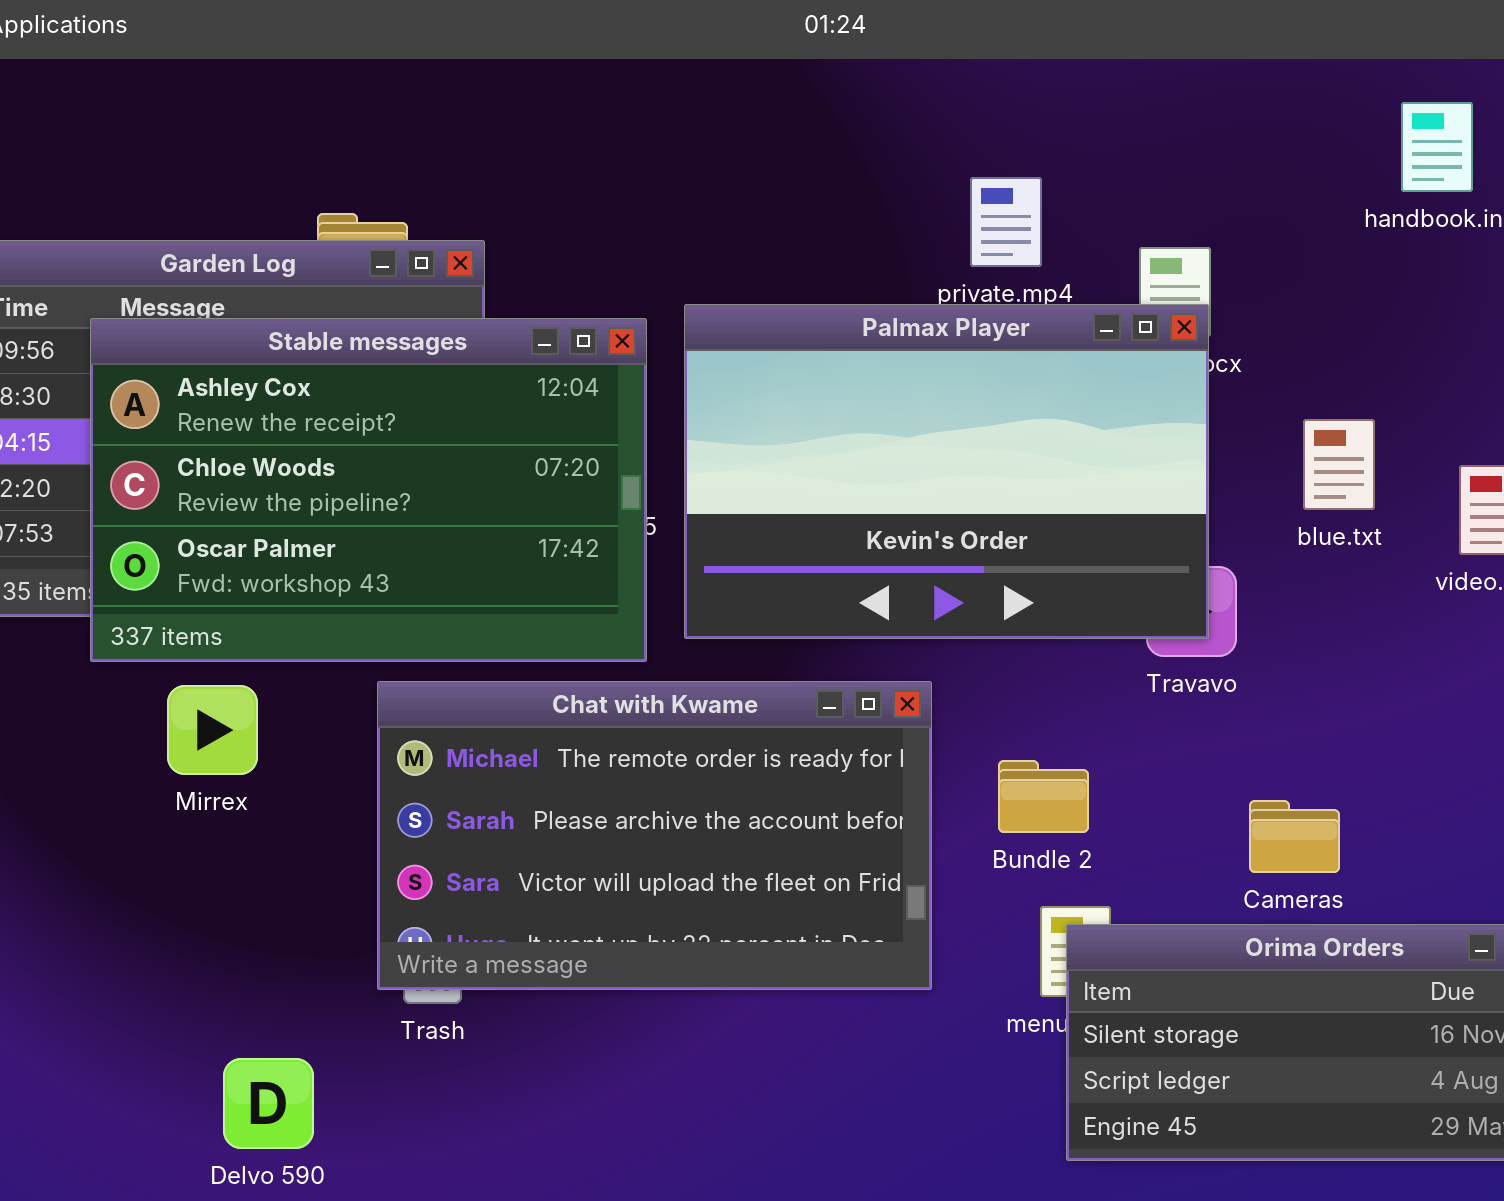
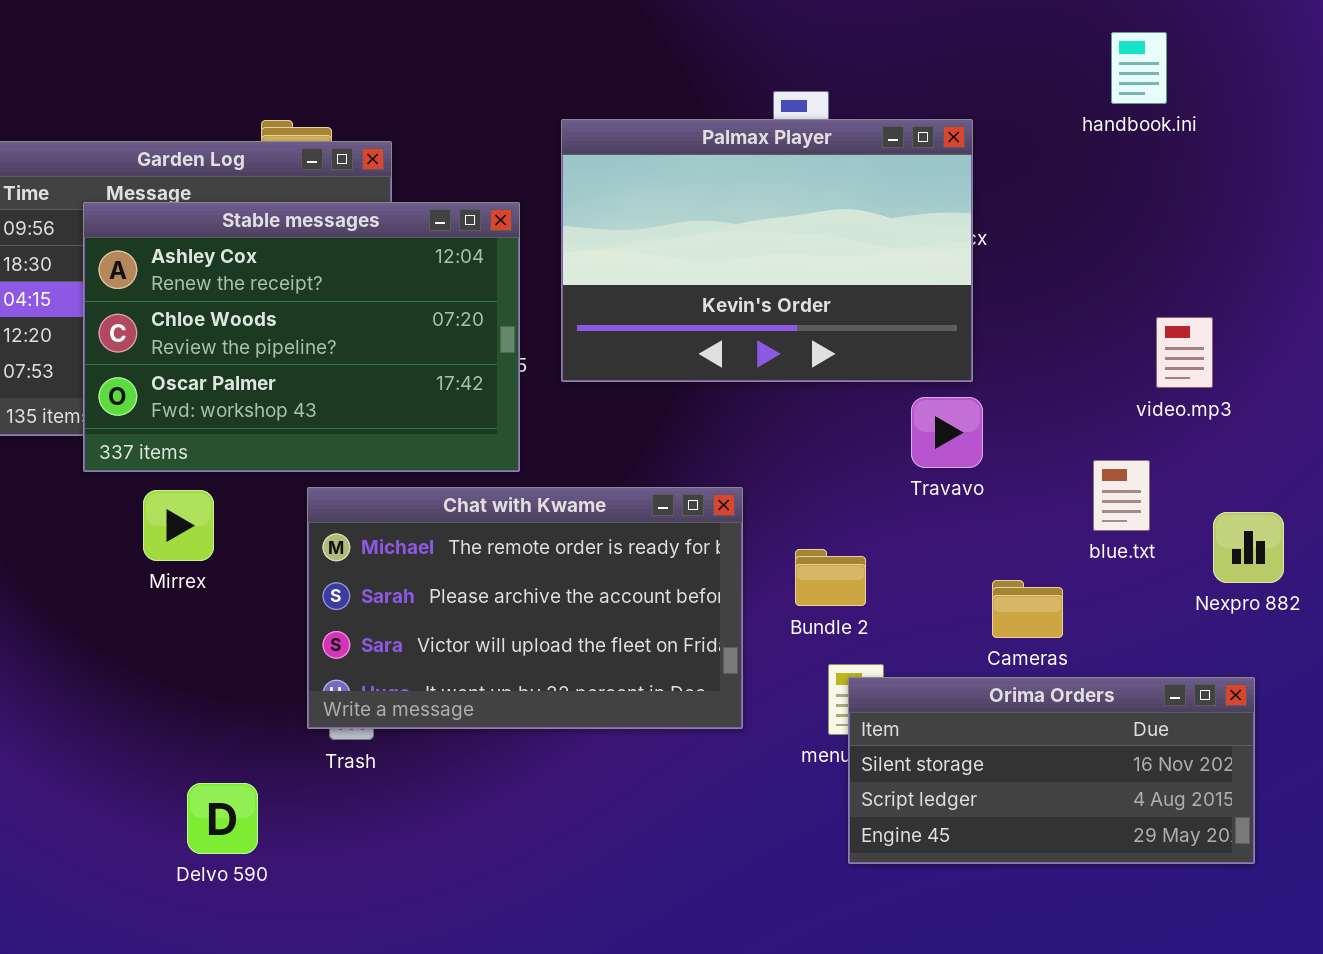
Palmax Player: [684,304,1209,639] -> [561,119,973,382], moved
blue.txt: [1303,419,1375,510] -> [1093,460,1150,531], moved

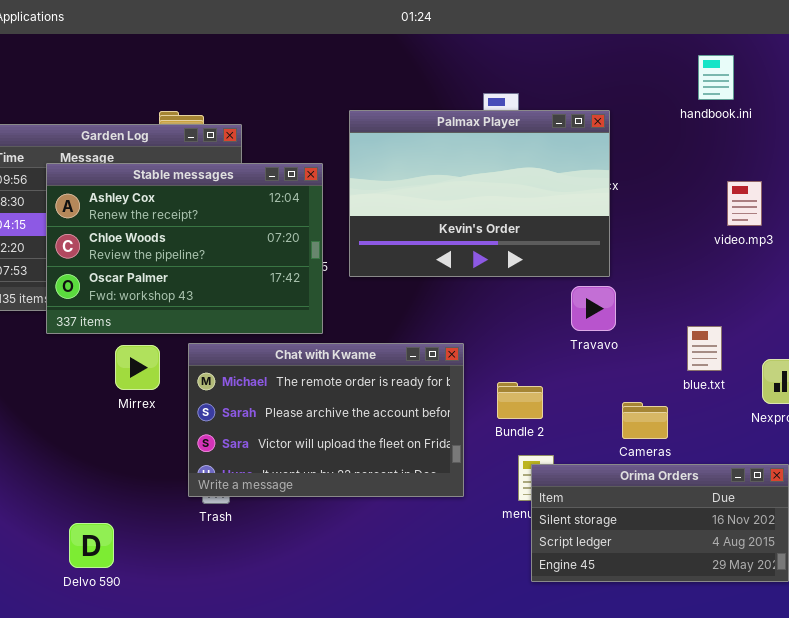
video.mp3: [1156,317,1213,388] -> [727,181,762,226], moved
Mirrex: [143,490,214,561] -> [115,345,160,390], moved
Delvo 590: [187,783,258,854] -> [69,523,114,568], moved

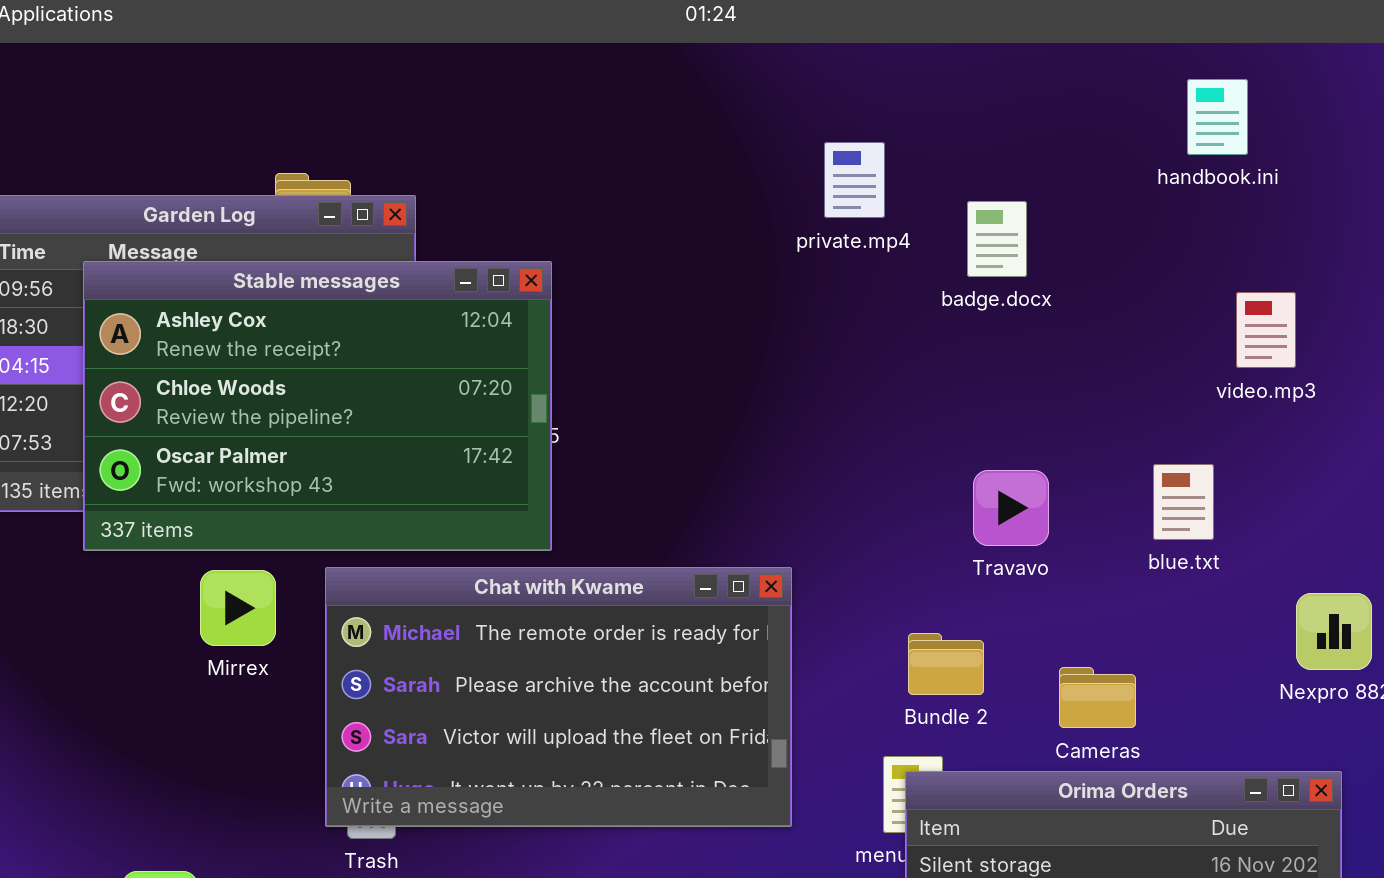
Palmax Player: [349,110,610,277] -> none, closed
blue.txt: [687,326,722,371] -> [1153,464,1214,540], moved
Bundle 2: [497,382,543,419] -> [908,633,984,695], moved

